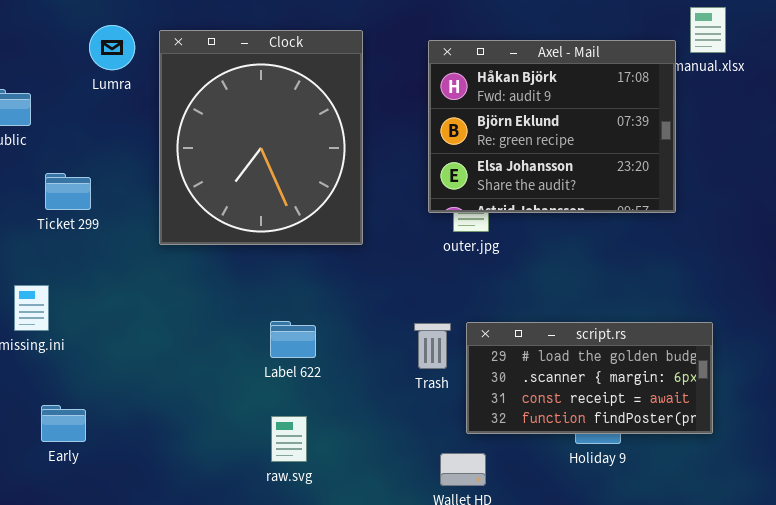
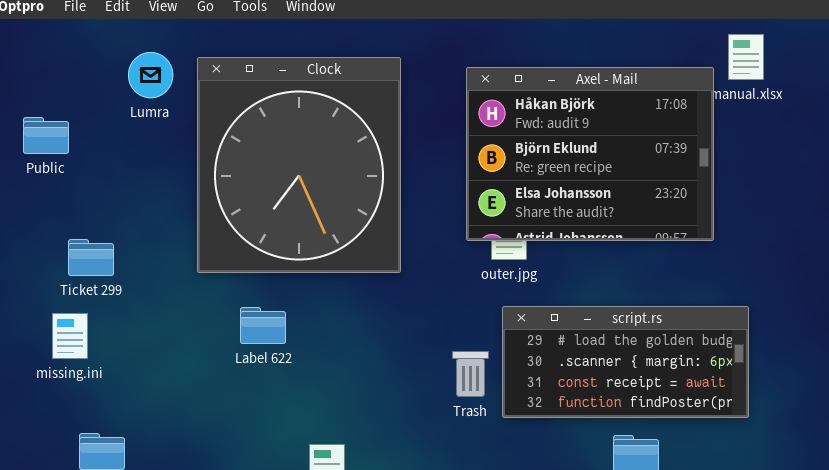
Ticket 299: [45,173,91,210] -> [68,239,114,276], moved
Label 622: [270,321,316,358] -> [240,307,286,344], moved
script.rs: [466,322,713,434] -> [502,306,749,418], moved

